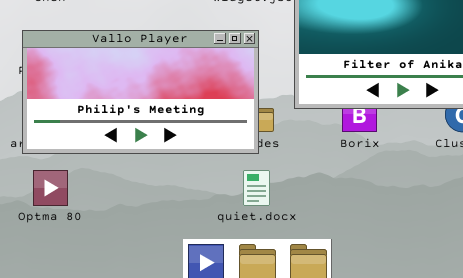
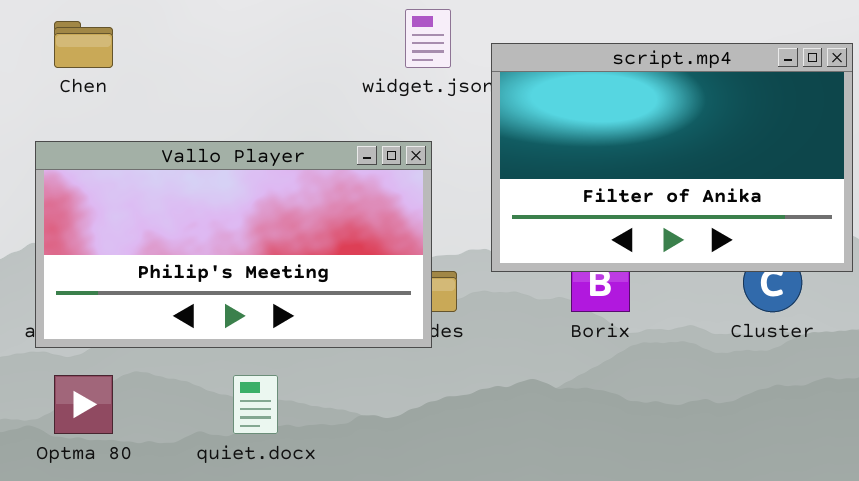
quiet.docx: [243,170,270,206] -> [233,375,278,434], moved

